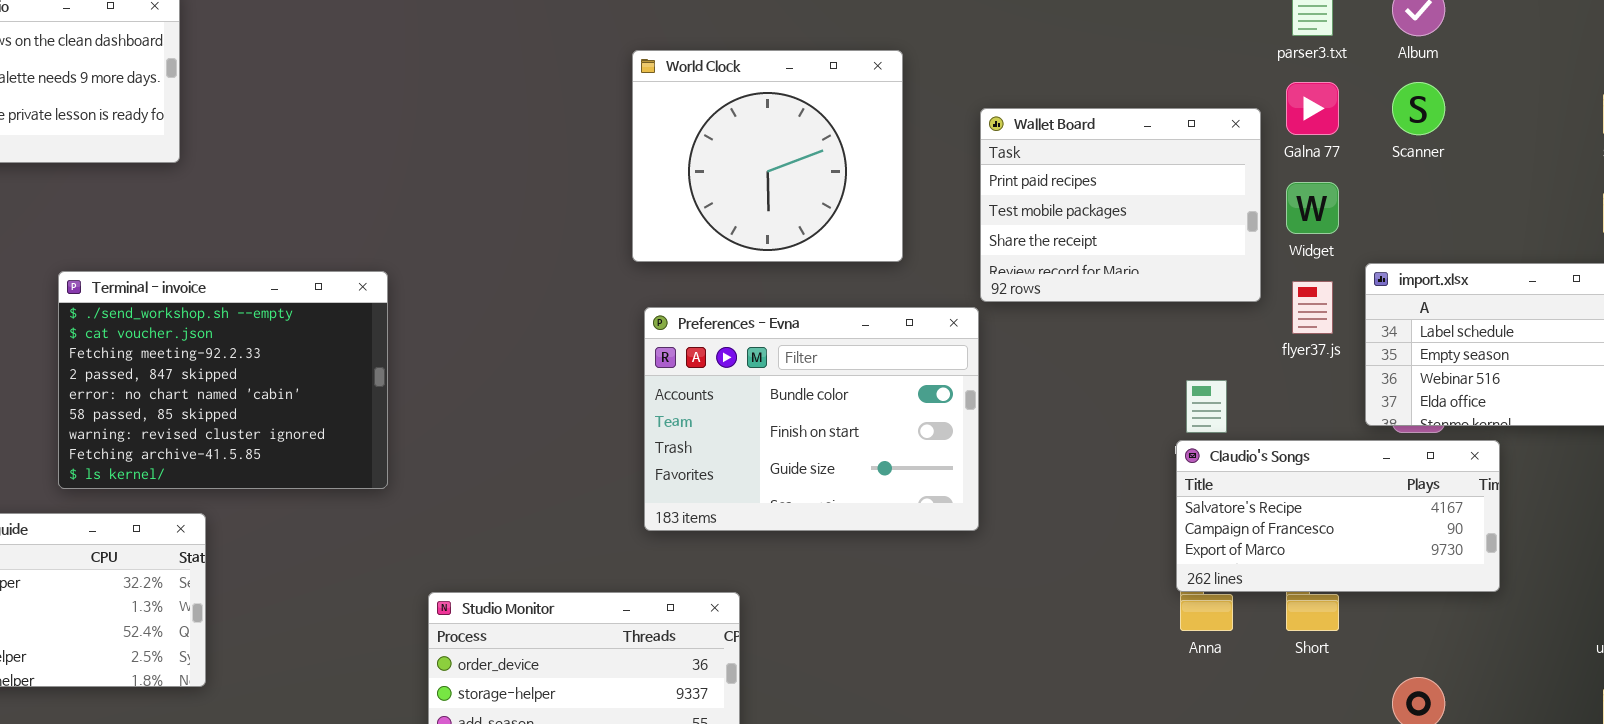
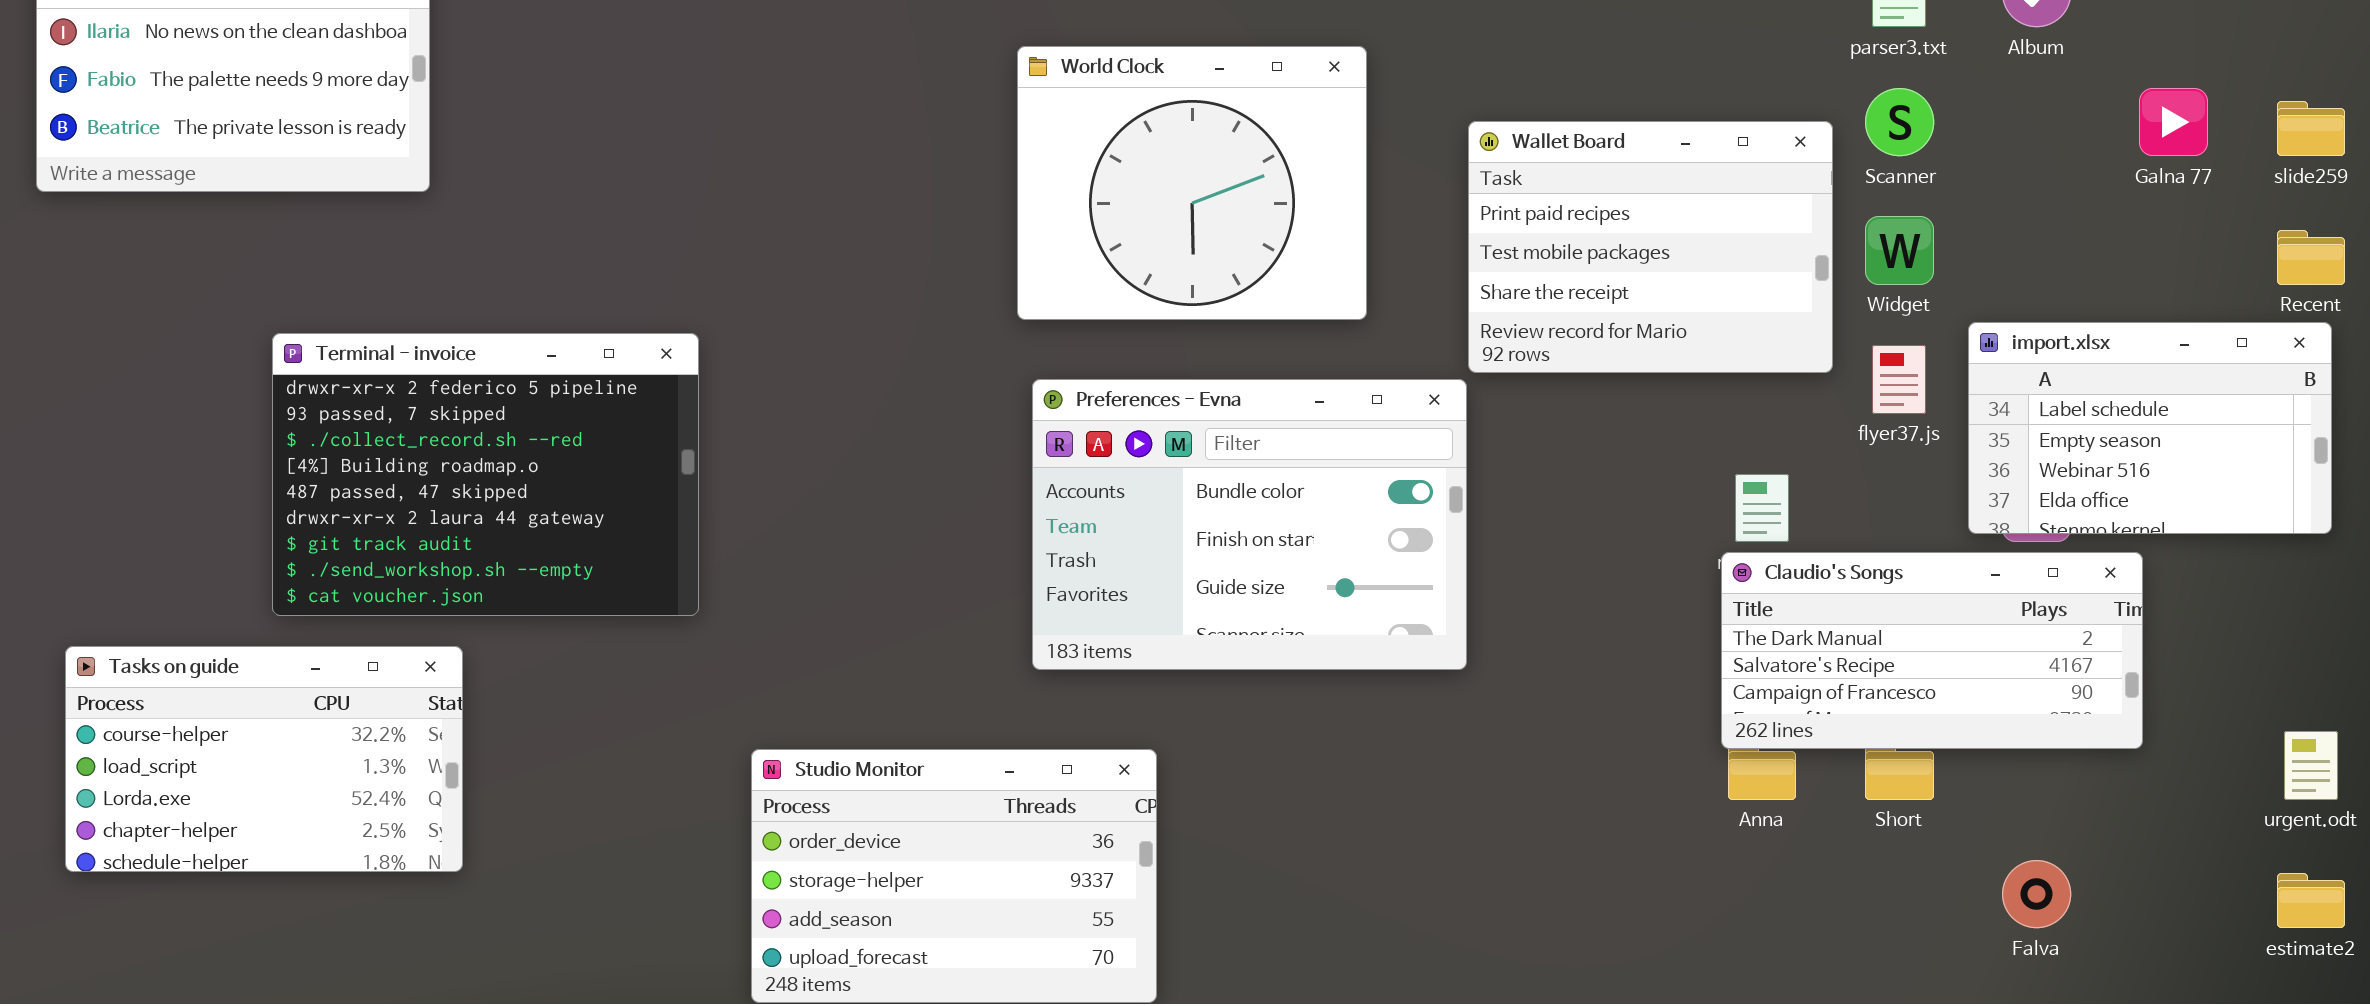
Galna 77: [1286,82,1339,135] -> [2139,88,2208,156], moved
Scanner: [1392,82,1445,135] -> [1865,88,1934,156], moved
Terminal - invoice: [58,271,388,489] -> [272,333,699,616], scrolled up 7 rows
Claudio's Songs: [1176,440,1500,592] -> [1721,552,2143,749], scrolled up 1 row

